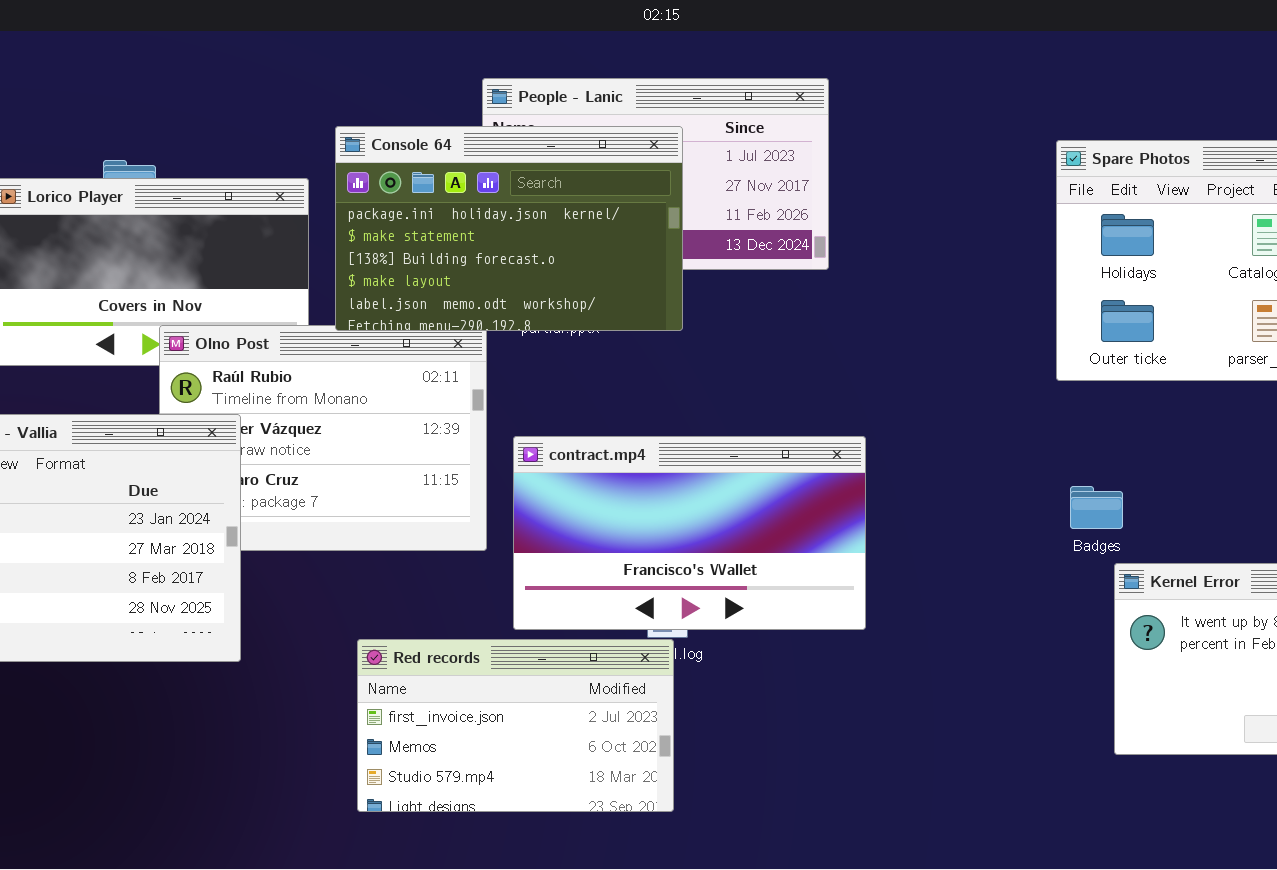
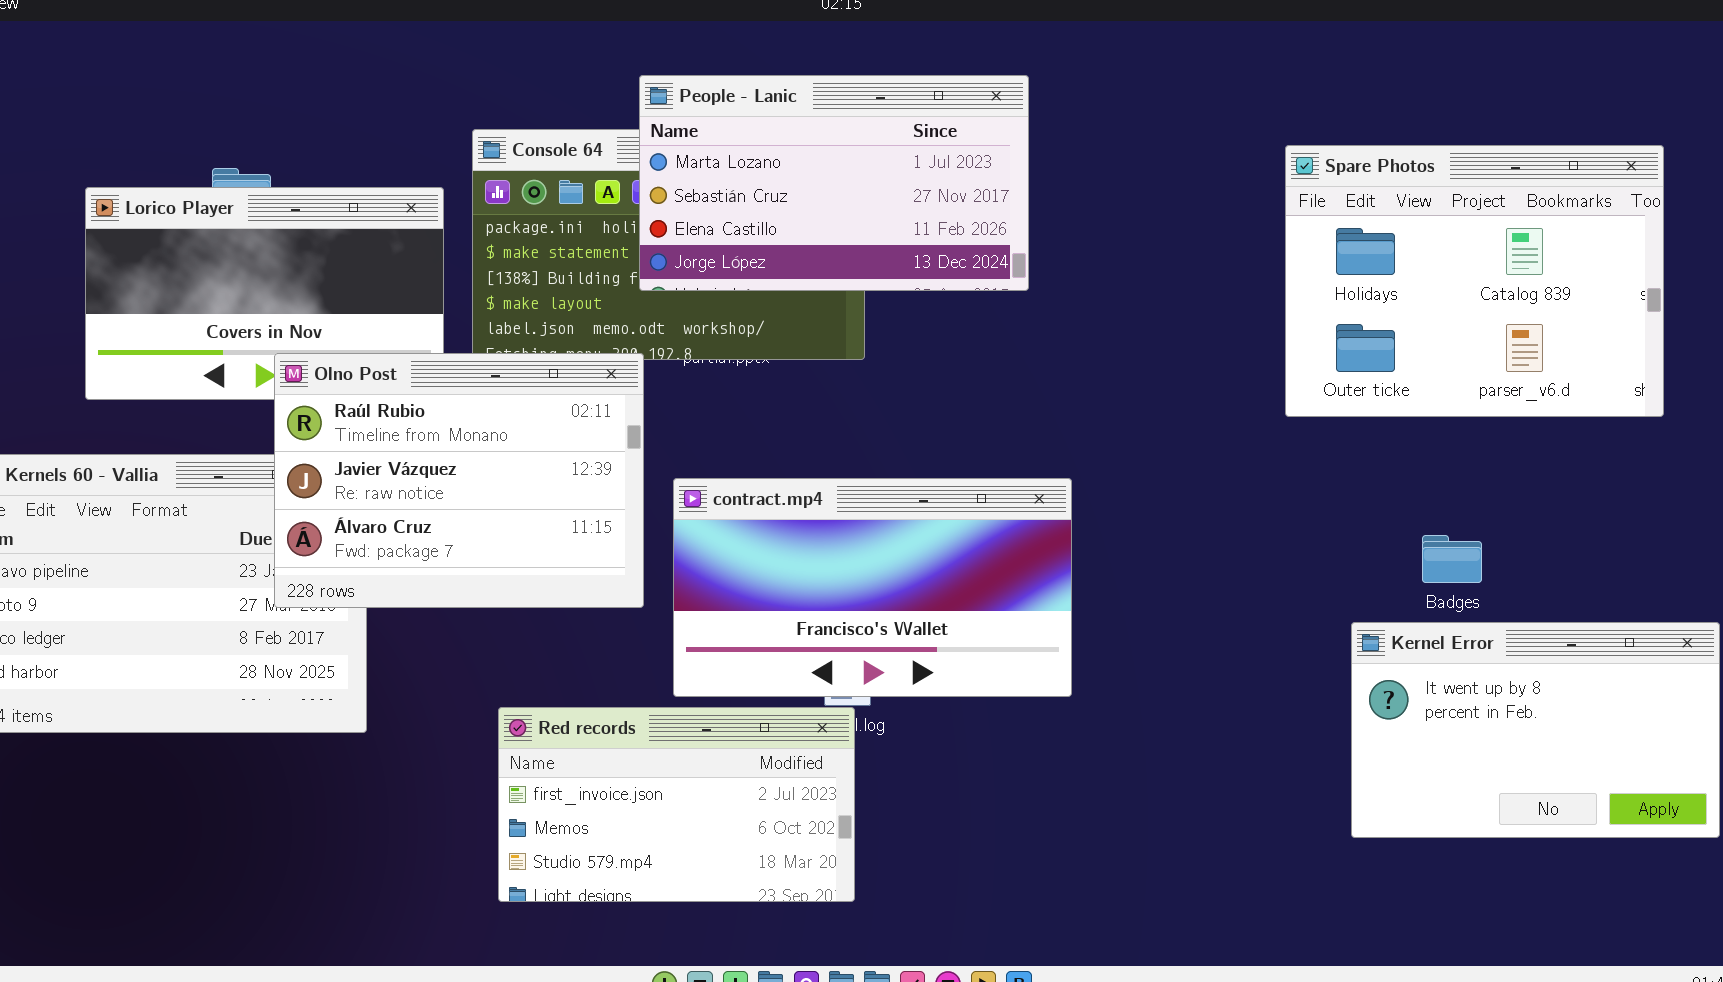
People - Lanic: [482,78,829,270] -> [639,75,1029,291], raised
Olno Post: [159,325,487,551] -> [274,353,644,608], raised
Badges: [1070,486,1123,529] -> [1422,535,1482,583], moved

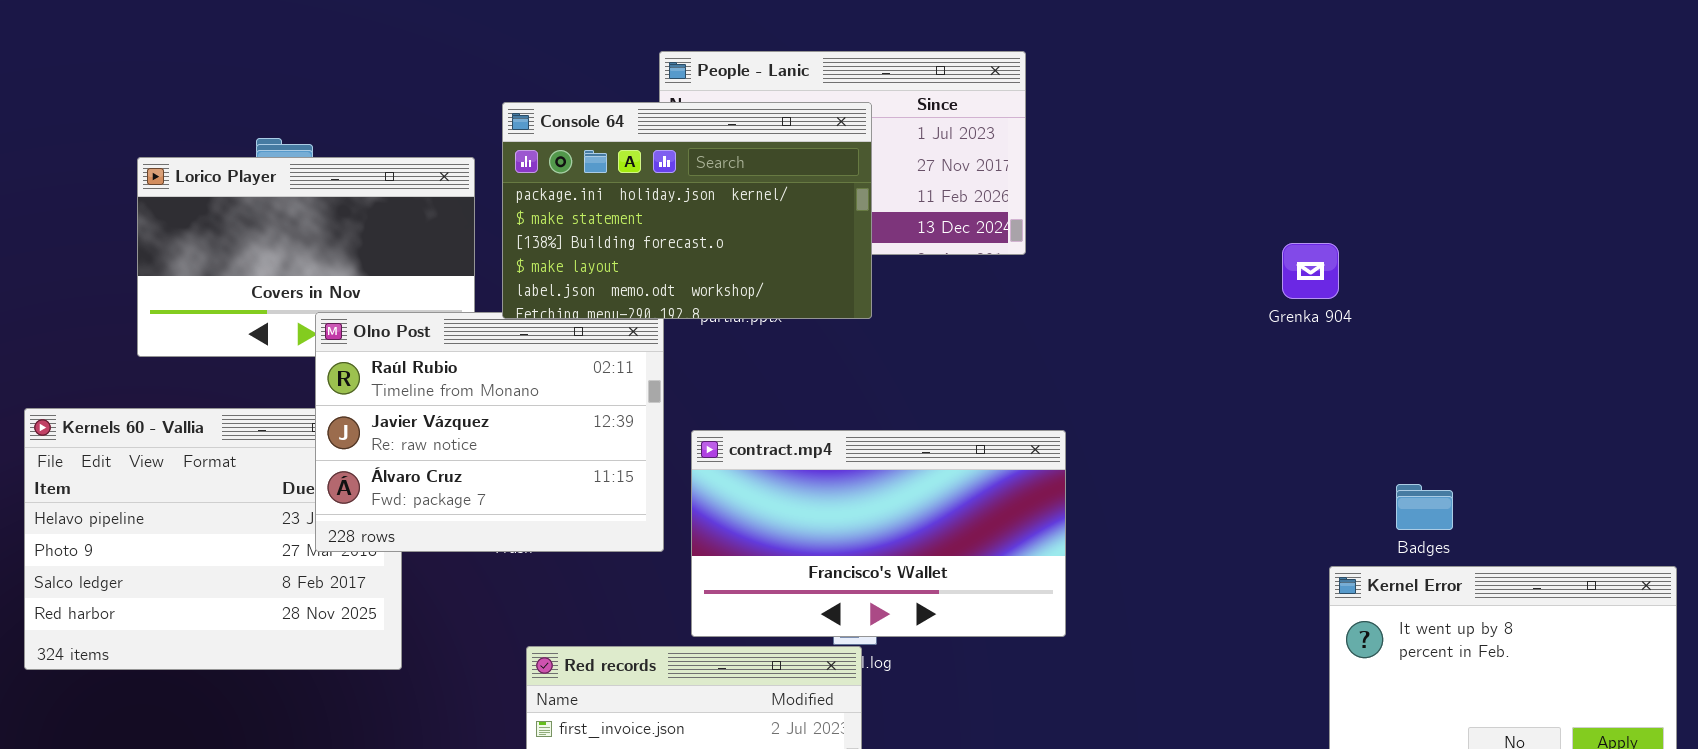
Console 64: [472,129,865,360] -> [502,102,872,319], raised
Spare Photos: [1285,145,1664,417] -> none, closed

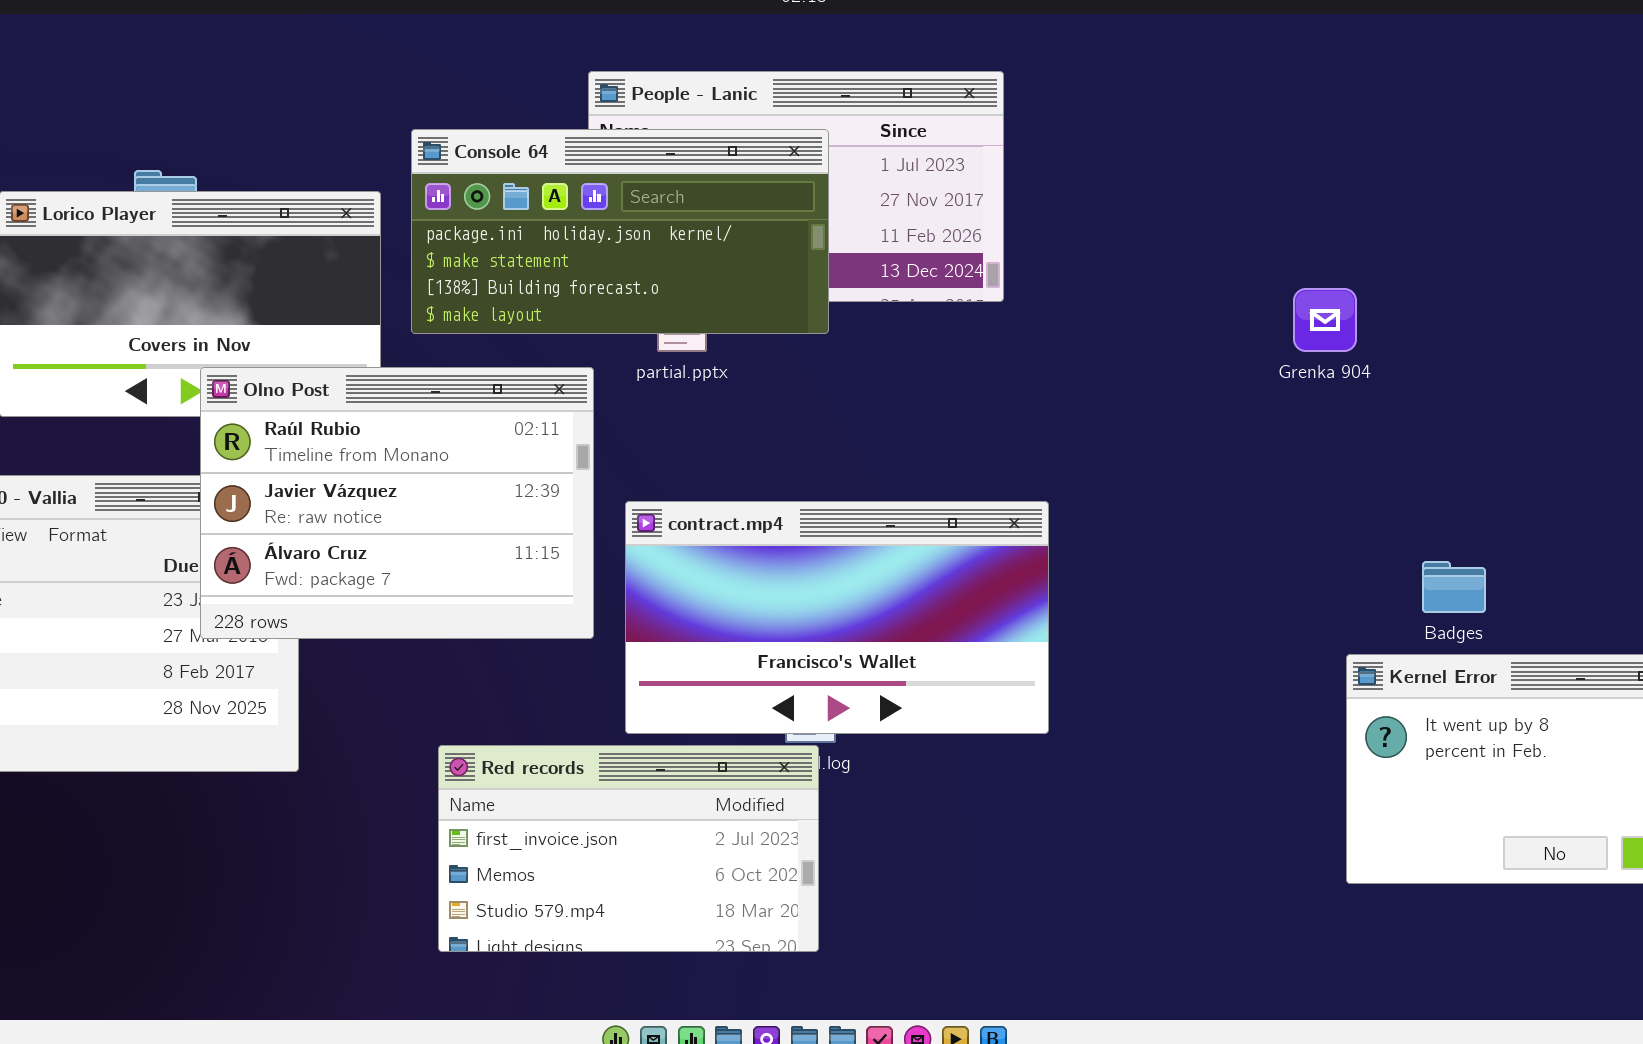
Console 64: [502,102,872,319] -> [411,129,829,334], resized

